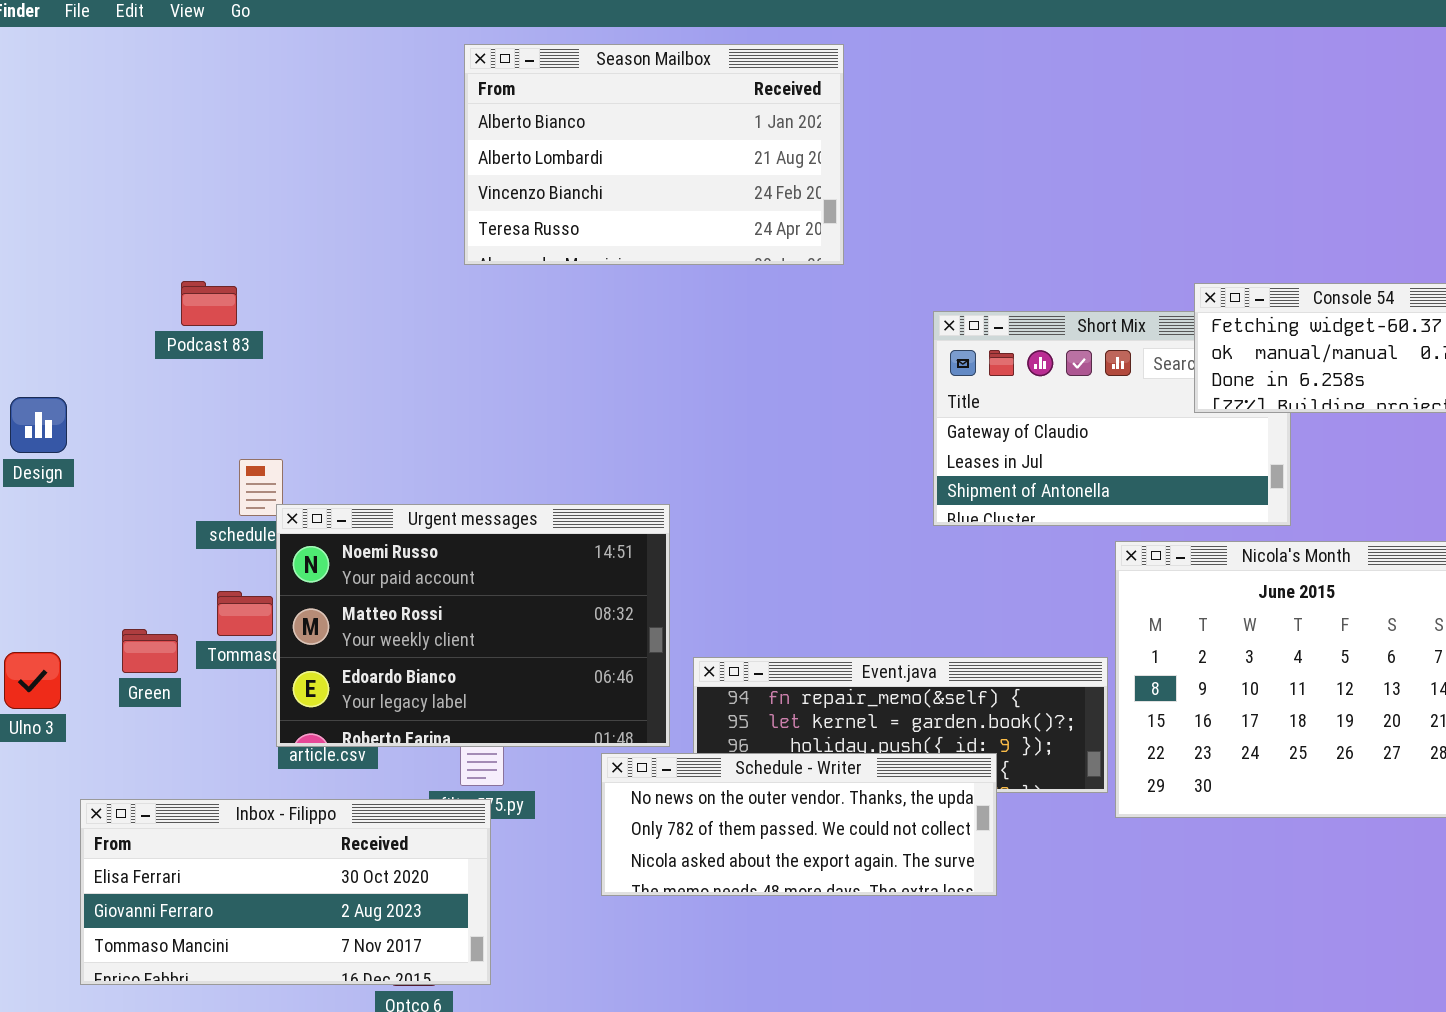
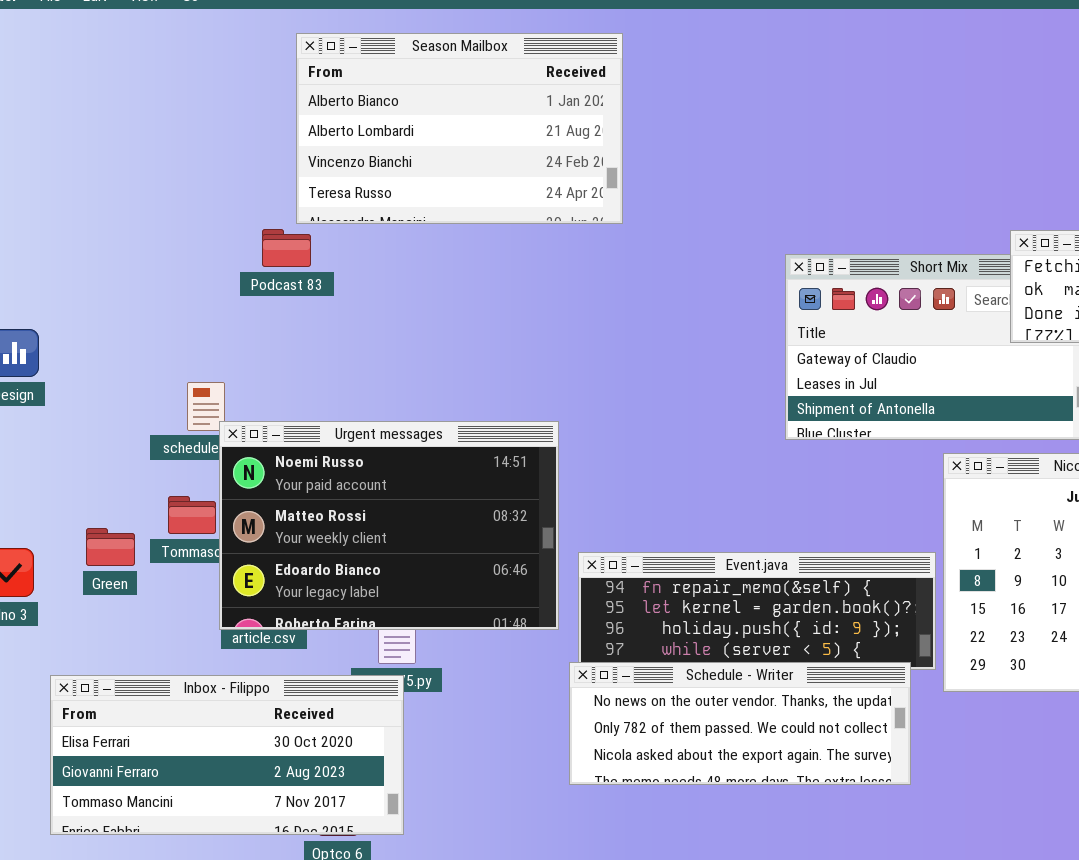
Season Mailbox: [464,44,844,265] -> [296,33,623,224], moved
Podcast 83: [181,281,237,326] -> [262,229,311,267], moved
Schedule - Writer: [601,753,997,896] -> [569,662,911,785], moved

